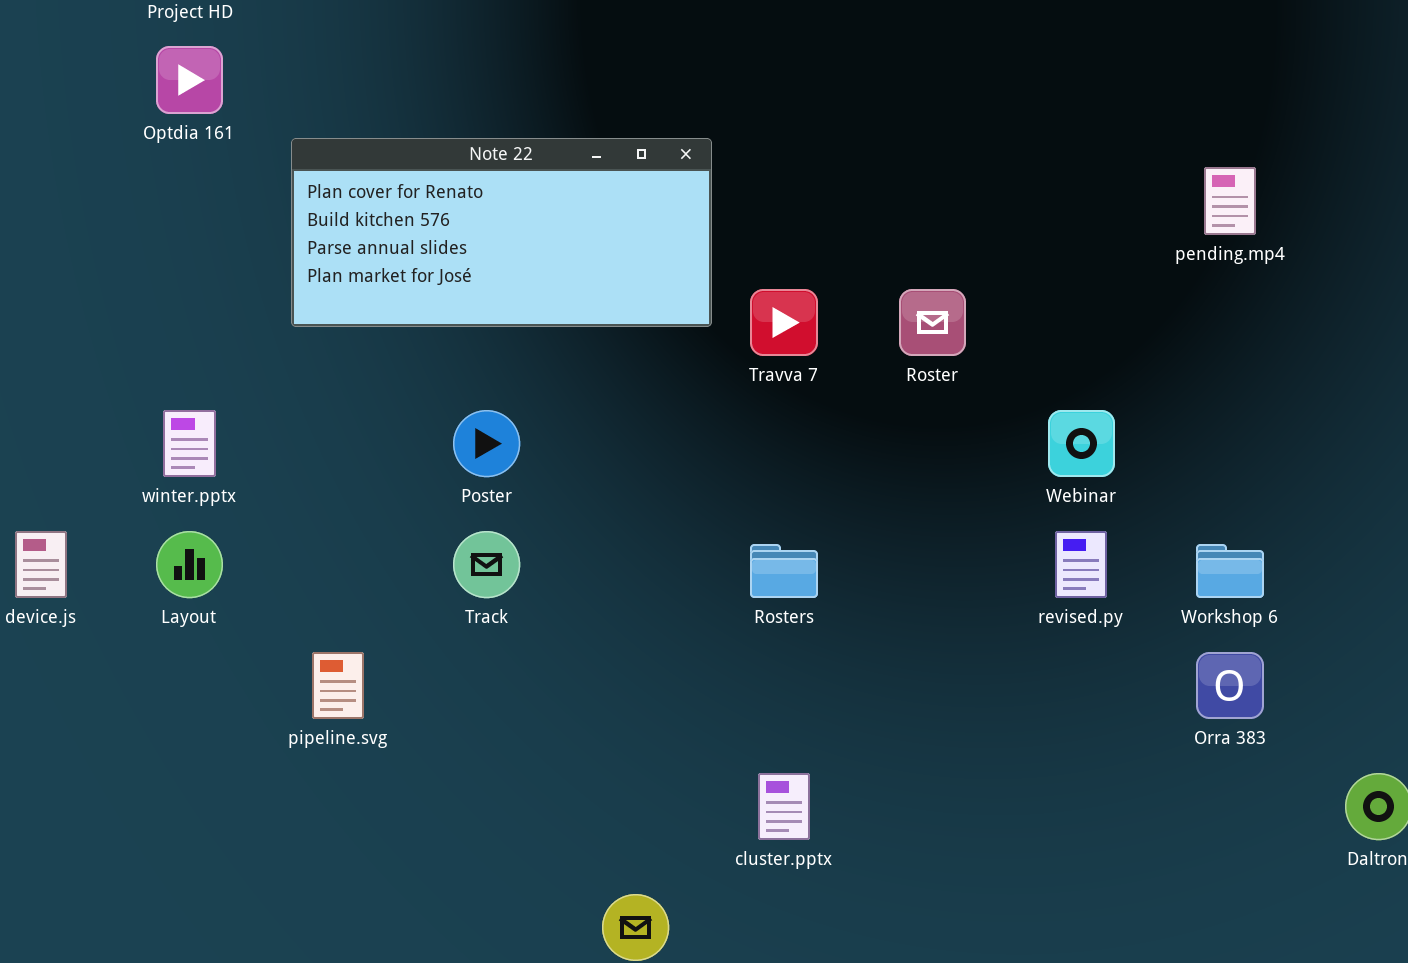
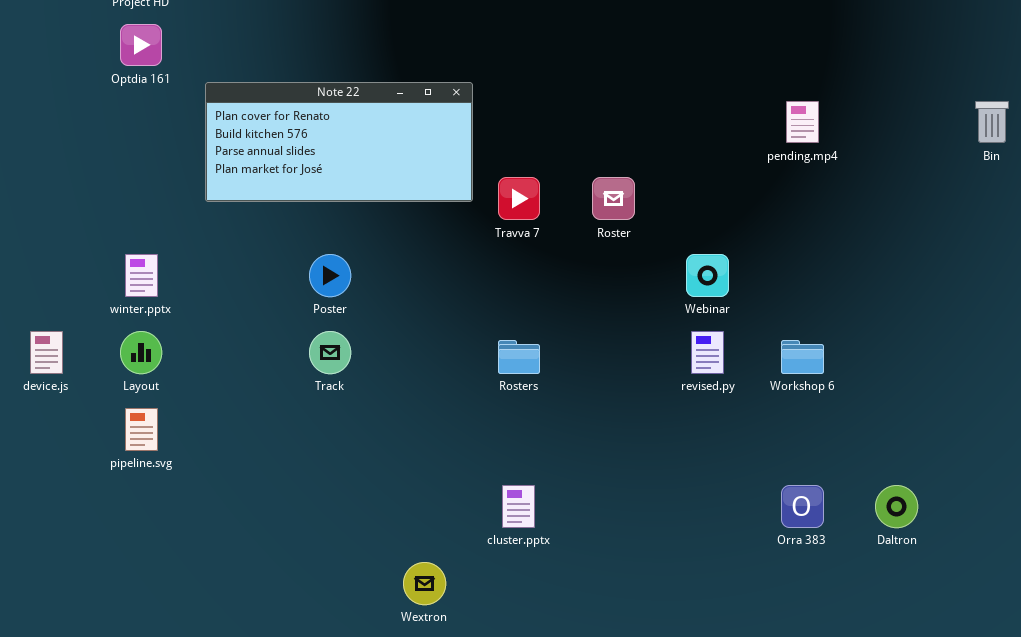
pipeline.svg: [312,652,364,719] -> [125,408,158,451], moved
Orra 383: [1196,652,1264,719] -> [781,485,824,528], moved

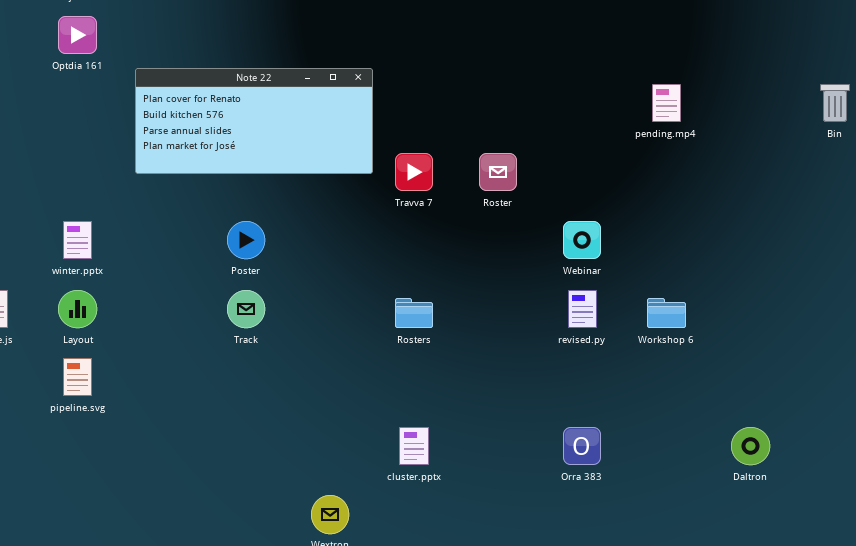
Orra 383: [781,485,824,528] -> [563,427,601,465], moved

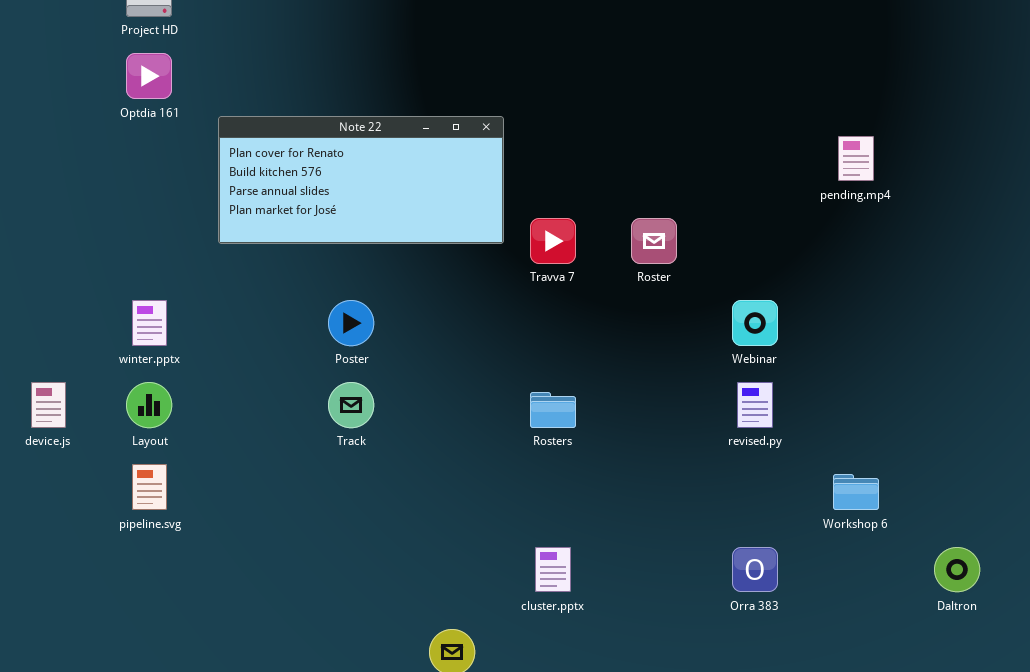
Workshop 6: [647,298,686,328] -> [833,474,879,510], moved

